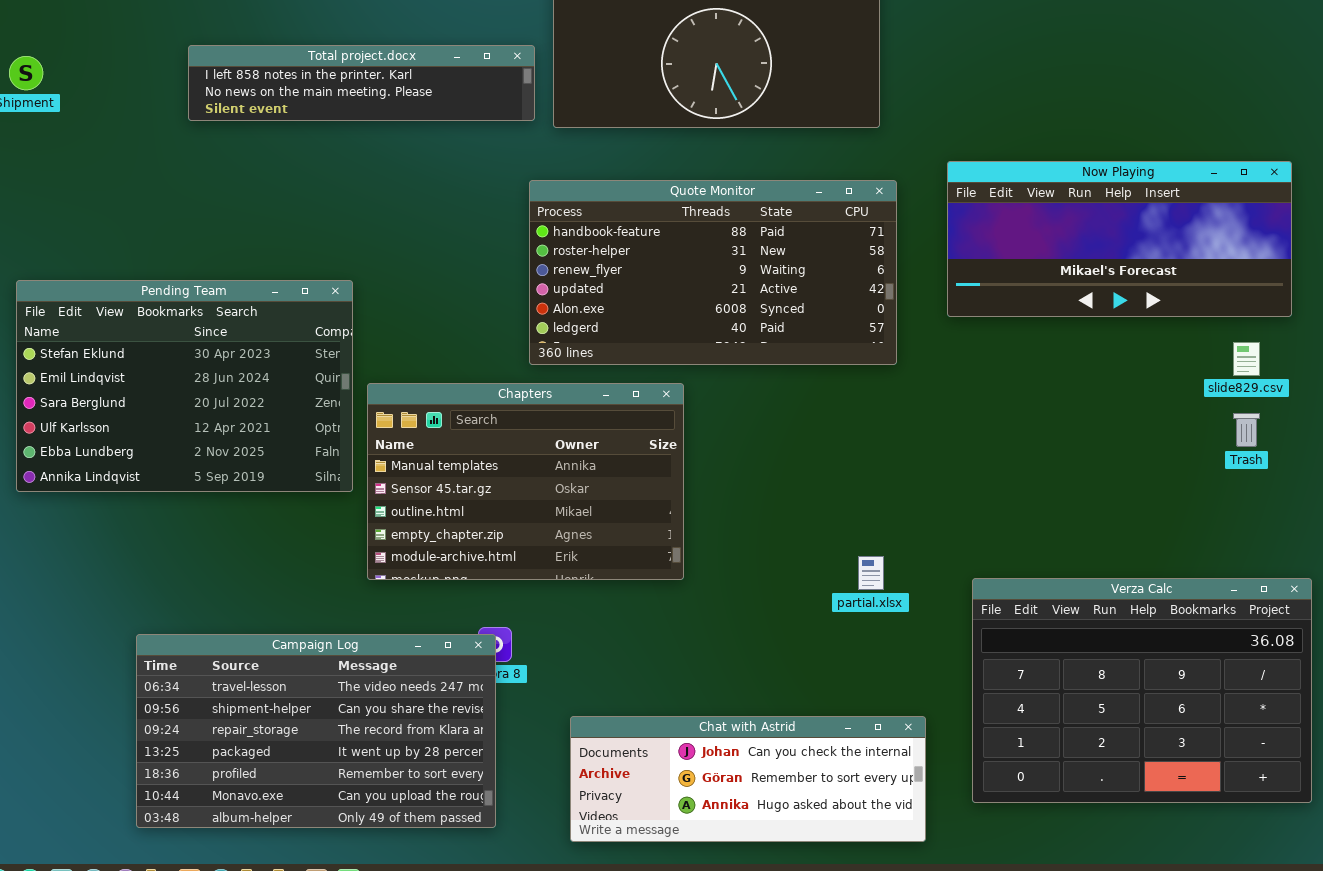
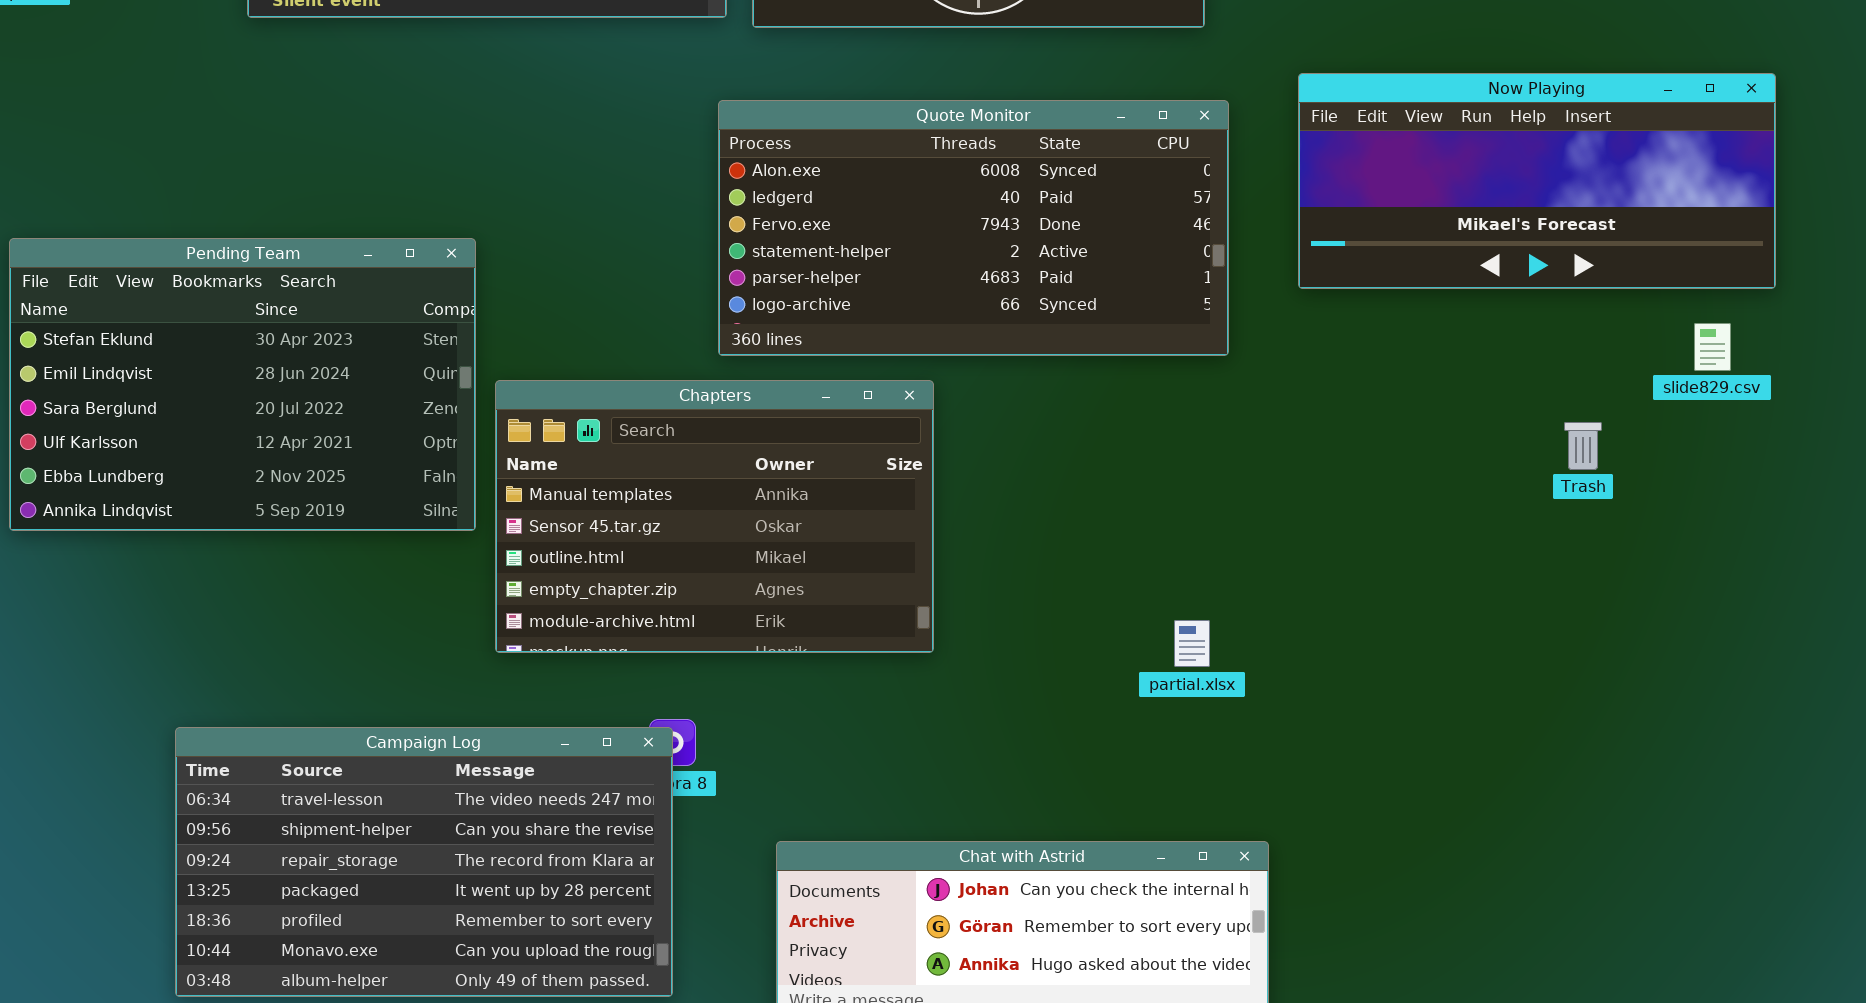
Quote Monitor: [529,180,897,365] -> [718,100,1229,356], scrolled down 4 rows
Trash: [1233,413,1260,447] -> [1564,422,1602,470], moved
Verza Calc: [972,578,1312,803] -> none, closed

